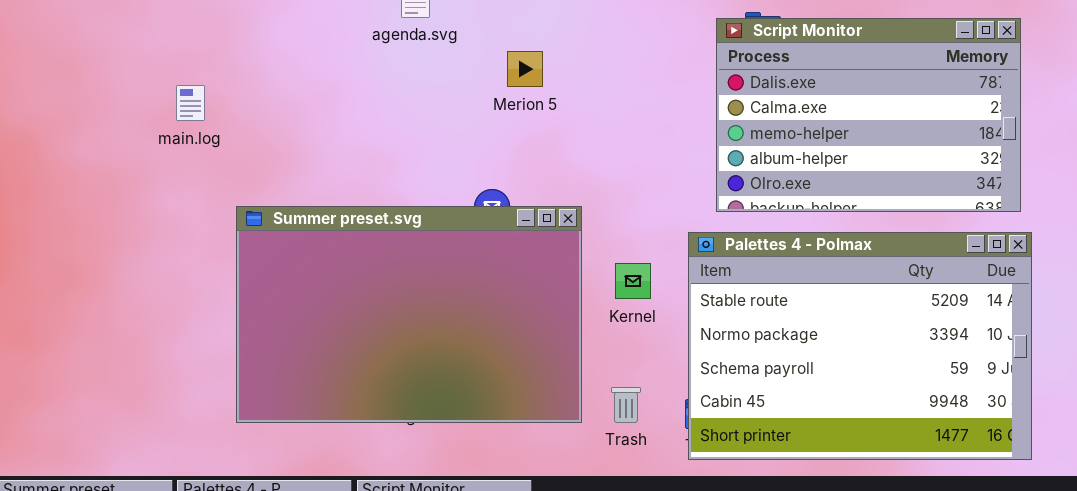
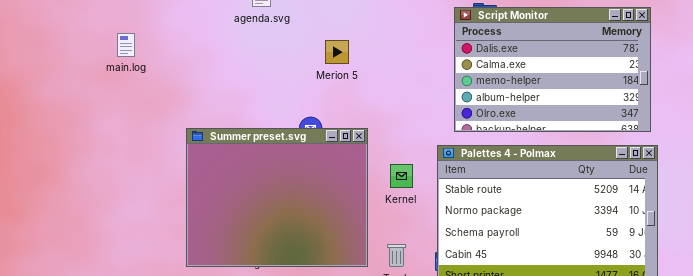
Merion 5: [507,51,543,87] -> [325,40,349,64], moved
main.log: [176,85,205,121] -> [117,33,135,57], moved
Summer preset.svg: [236,206,582,423] -> [186,128,368,267], resized

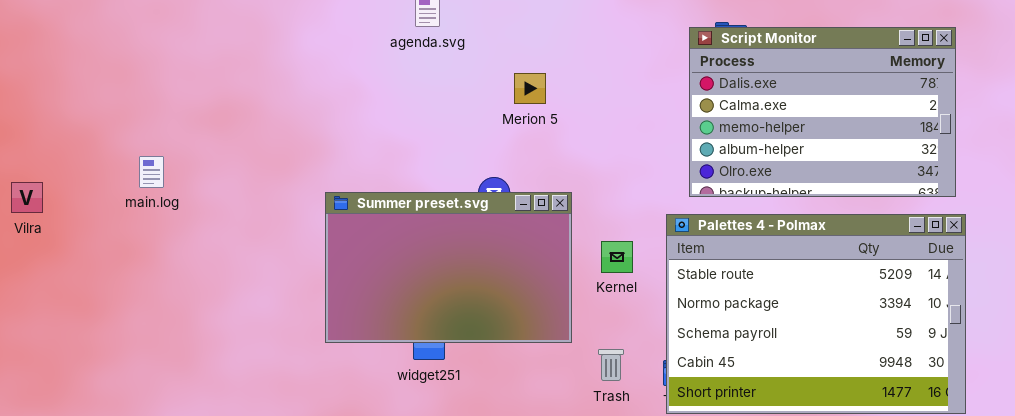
main.log: [117,33,135,57] -> [139,156,164,188], moved
Summer preset.svg: [186,128,368,267] -> [325,192,572,343], resized

